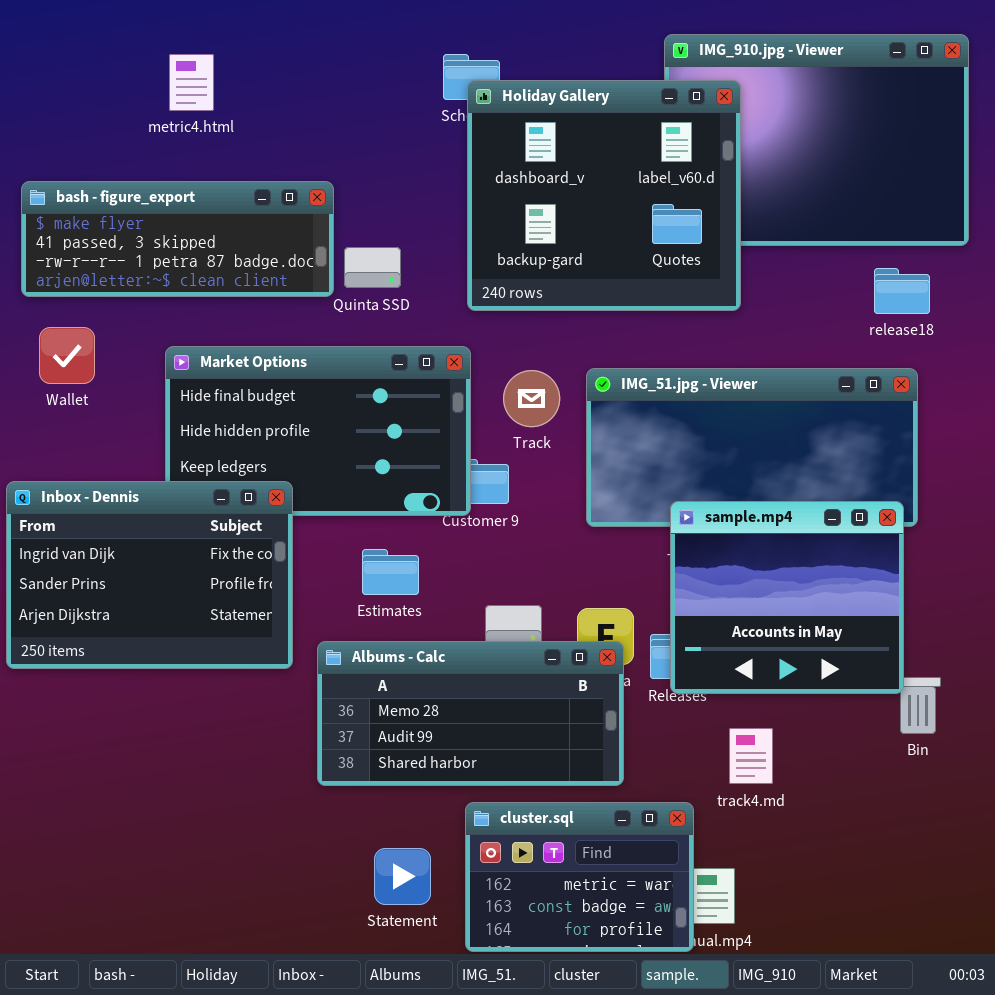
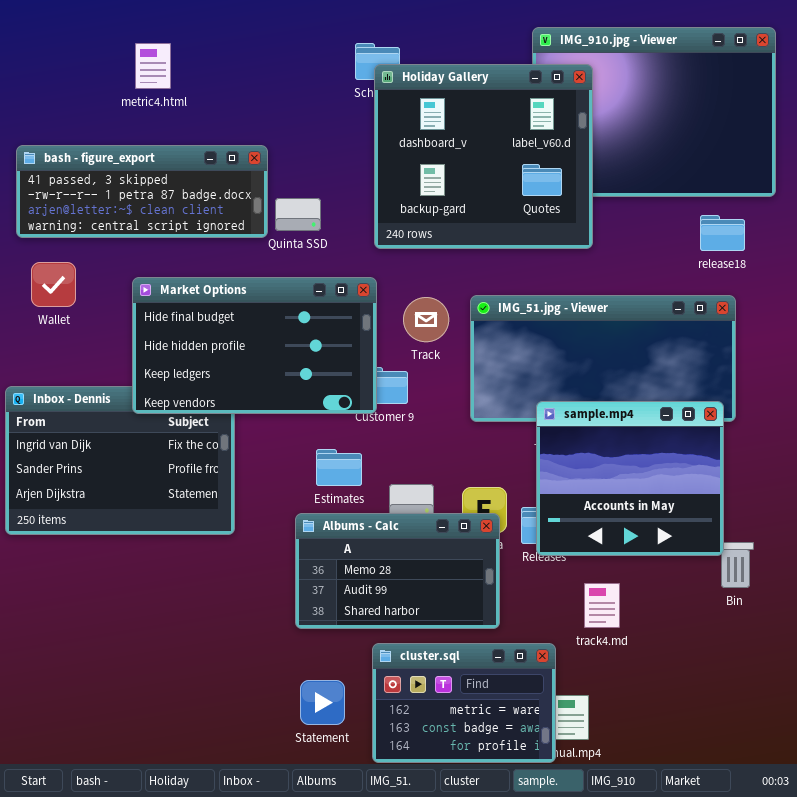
bash - figure_export: [21,181,334,297] -> [16,145,268,238], scrolled down 1 row
Market Options: [165,346,471,516] -> [132,277,377,414], raised
Estimates: [362,549,419,595] -> [316,449,362,486], moved
Albums - Calc: [317,641,624,786] -> [295,513,500,629], resized

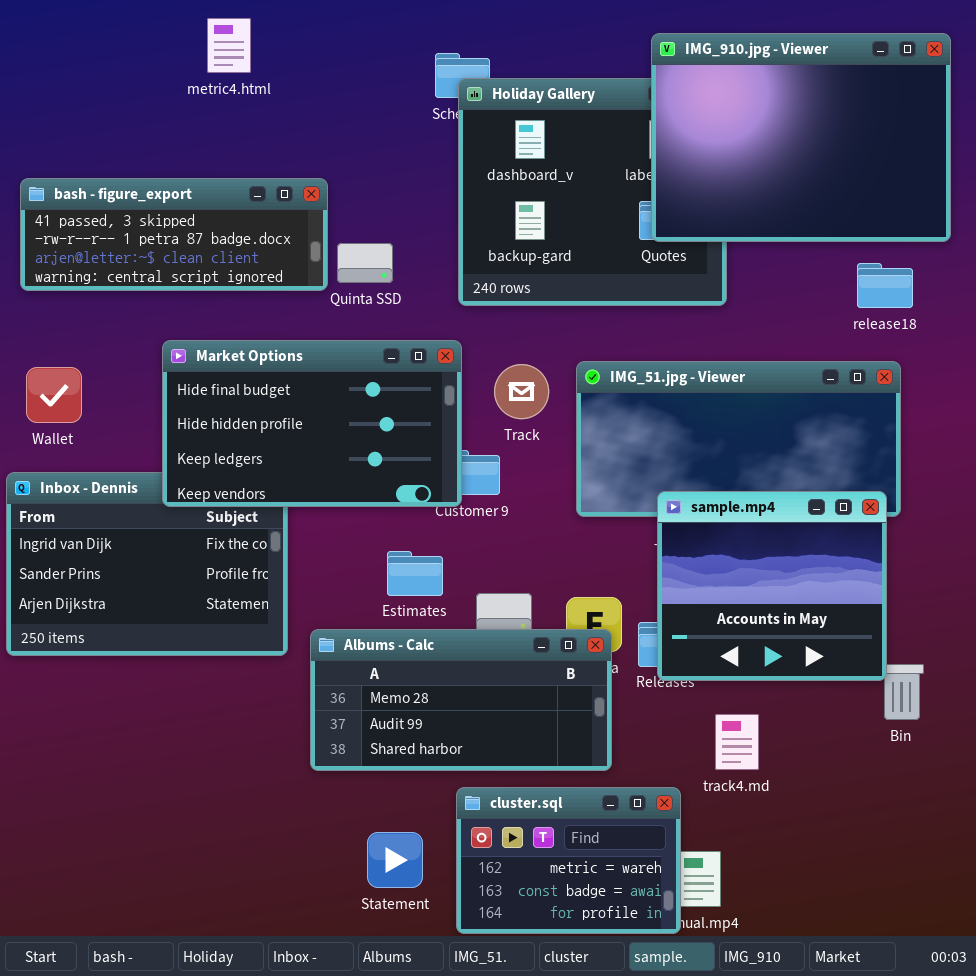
IMG_910.jpg - Viewer: [532,27,776,197] -> [651,33,951,242], raised
metric4.html: [135,43,171,89] -> [207,18,251,73], moved
Wallet: [31,262,76,307] -> [26,367,82,423], moved
Albums - Calc: [295,513,500,629] -> [310,629,612,771], resized

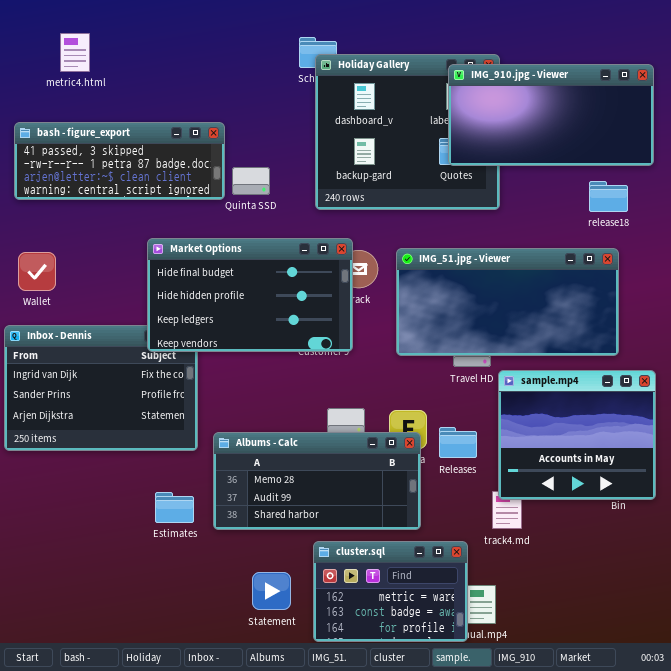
metric4.html: [207,18,251,73] -> [60,33,90,72], moved
IMG_910.jpg - Viewer: [651,33,951,242] -> [448,64,654,166], resized
Market Options: [162,340,462,507] -> [147,238,353,352], moved
sample.mp4: [657,491,887,681] -> [498,370,656,500], moved
Estimates: [387,551,443,596] -> [155,492,194,523], moved

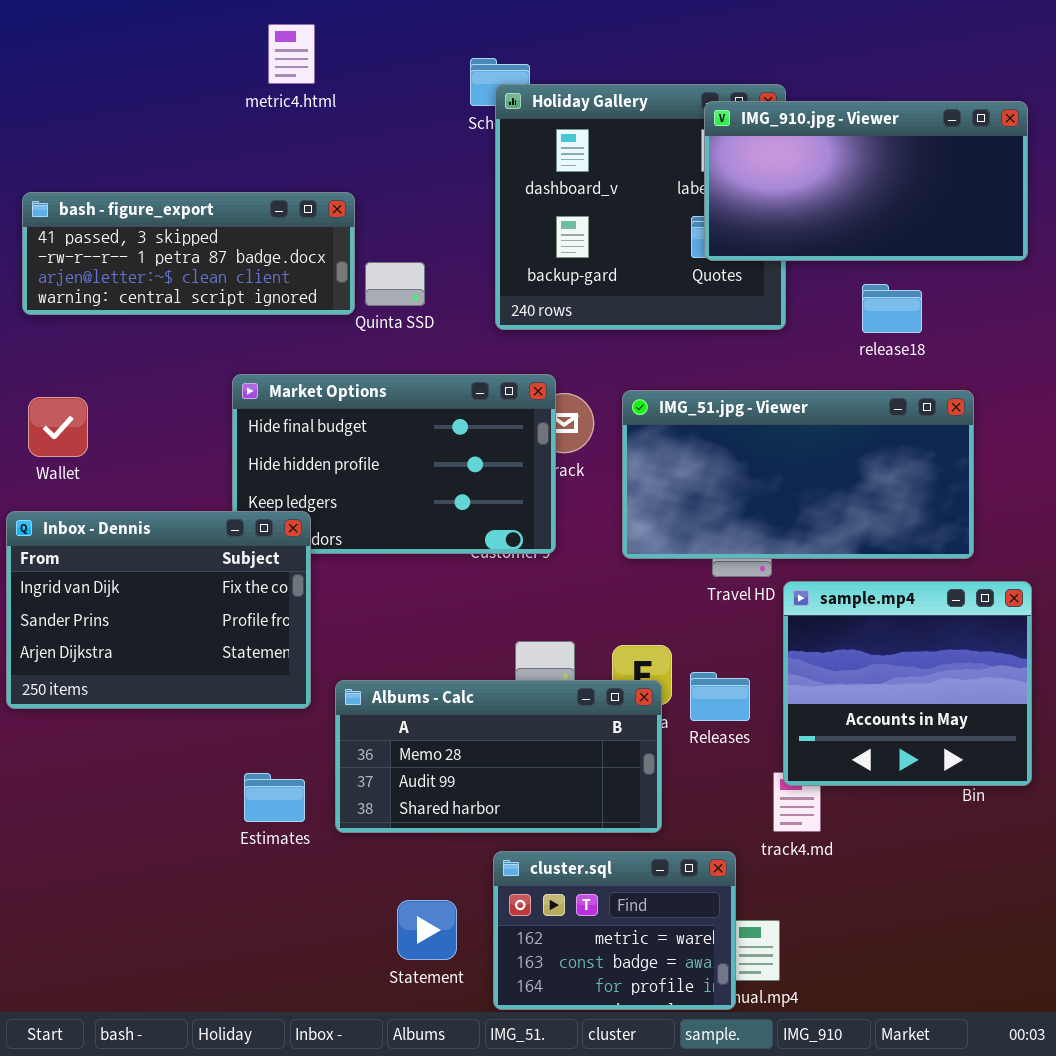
metric4.html: [60,33,90,72] -> [268,24,315,84], moved
release18: [589,181,628,212] -> [862,284,922,333], moved
Inbox - Dennis: [4,325,198,451] -> [6,511,311,709], raised

